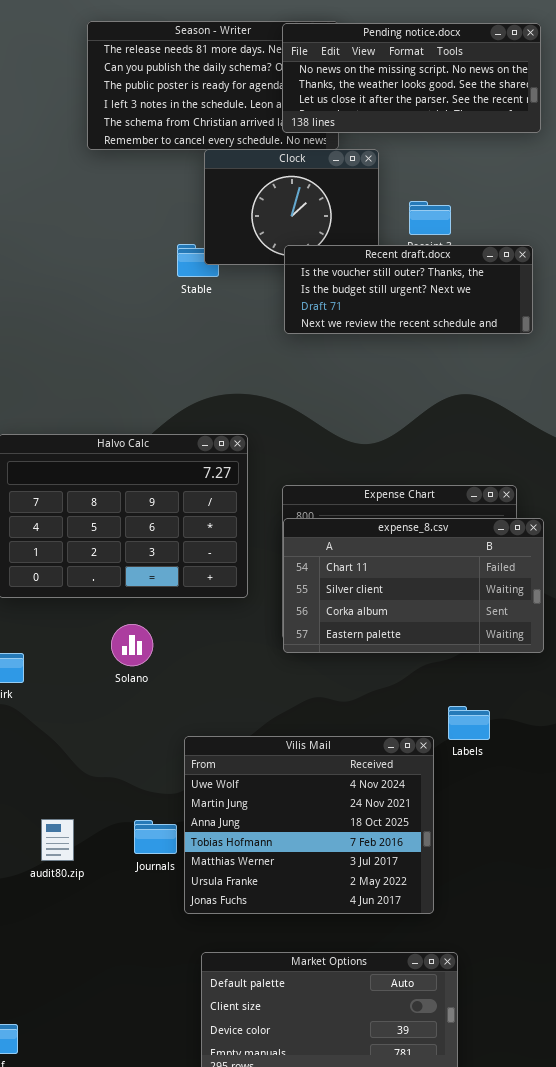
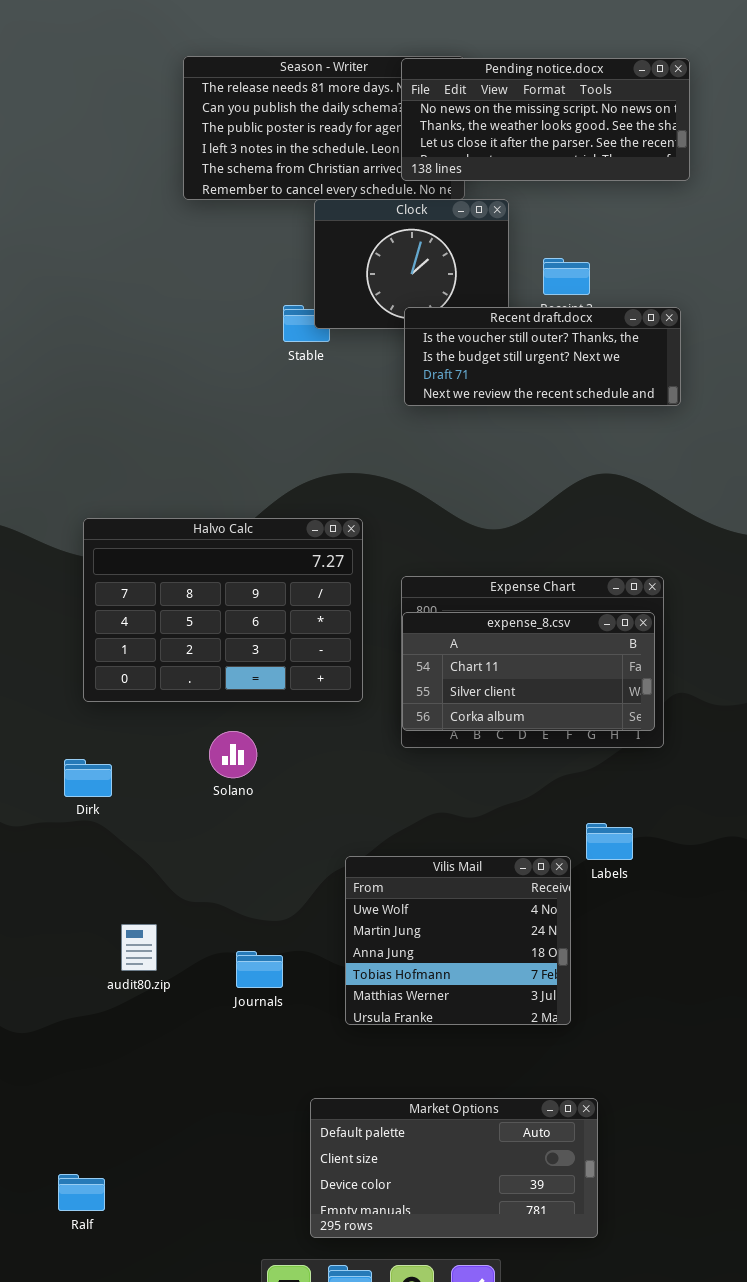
expense_8.csv: [283,518,544,653] -> [402,612,655,731], resized
Vilis Mail: [184,736,434,914] -> [345,856,571,1025], resized
audit80.zip: [41,819,74,861] -> [121,924,157,971], moved

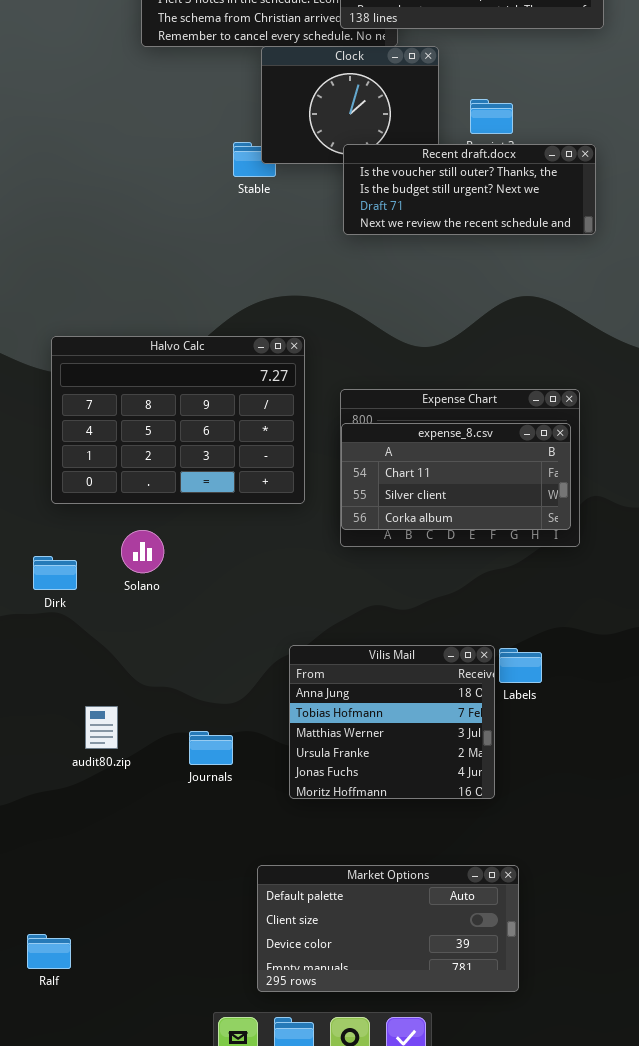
Solano: [209,731,257,778] -> [121,530,164,573], moved
Labels: [586,823,633,860] -> [499,648,542,683], moved
Vilis Mail: [345,856,571,1025] -> [289,645,495,799], scrolled down 2 rows

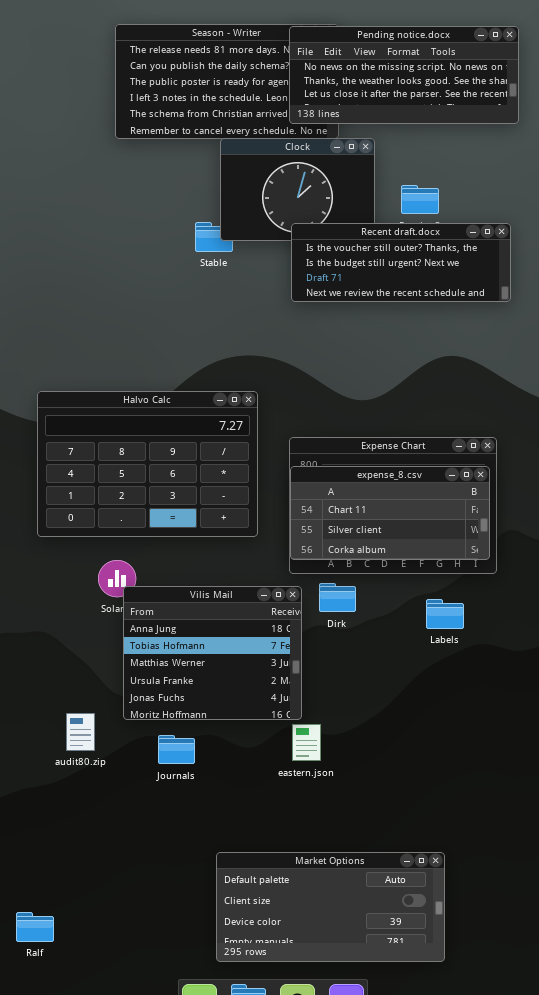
Dirk: [33,556,77,590] -> [319,583,356,612], moved
Vilis Mail: [289,645,495,799] -> [123,586,302,720], moved
Labels: [499,648,542,683] -> [426,599,464,629], moved

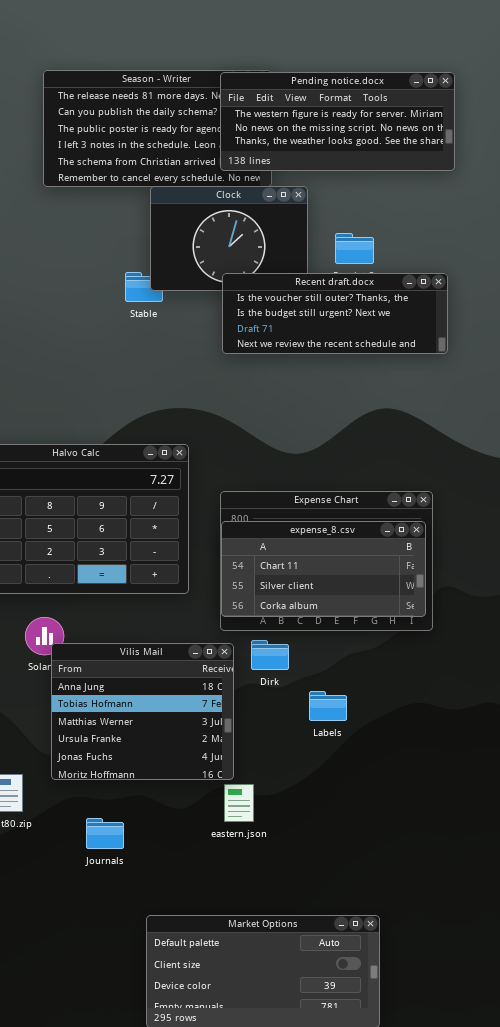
Pending notice.docx: [289,26,519,124] -> [220,72,455,171], scrolled up 1 row
Labels: [426,599,464,629] -> [309,691,347,721], moved
Journals: [158,735,195,764] -> [86,818,124,849], moved

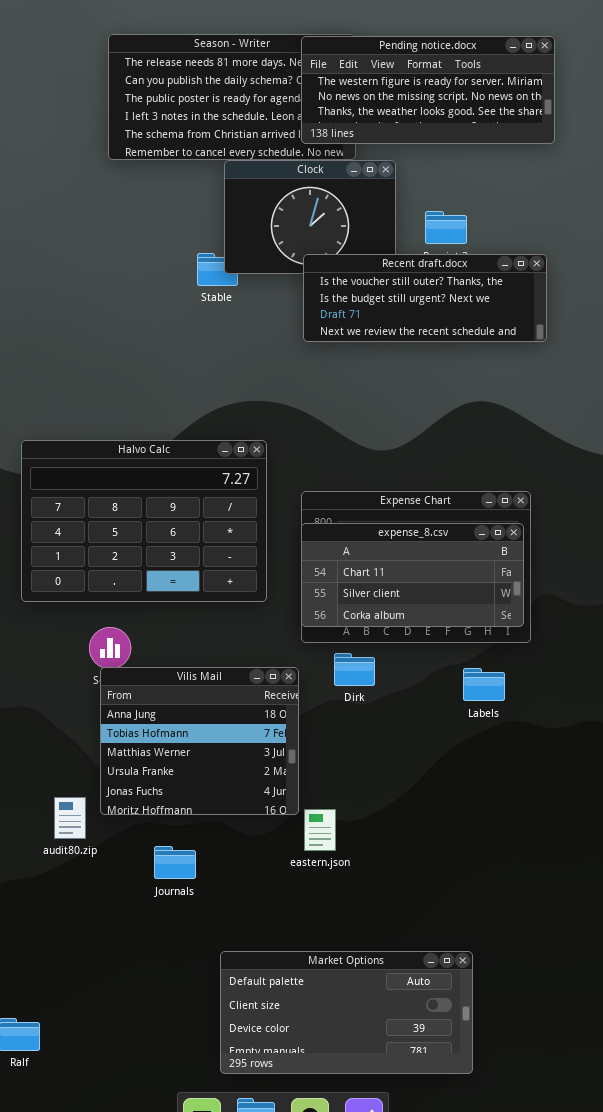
Vilis Mail: [51,643,234,780] -> [100,667,299,815], moved
Labels: [309,691,347,721] -> [463,668,505,701], moved

